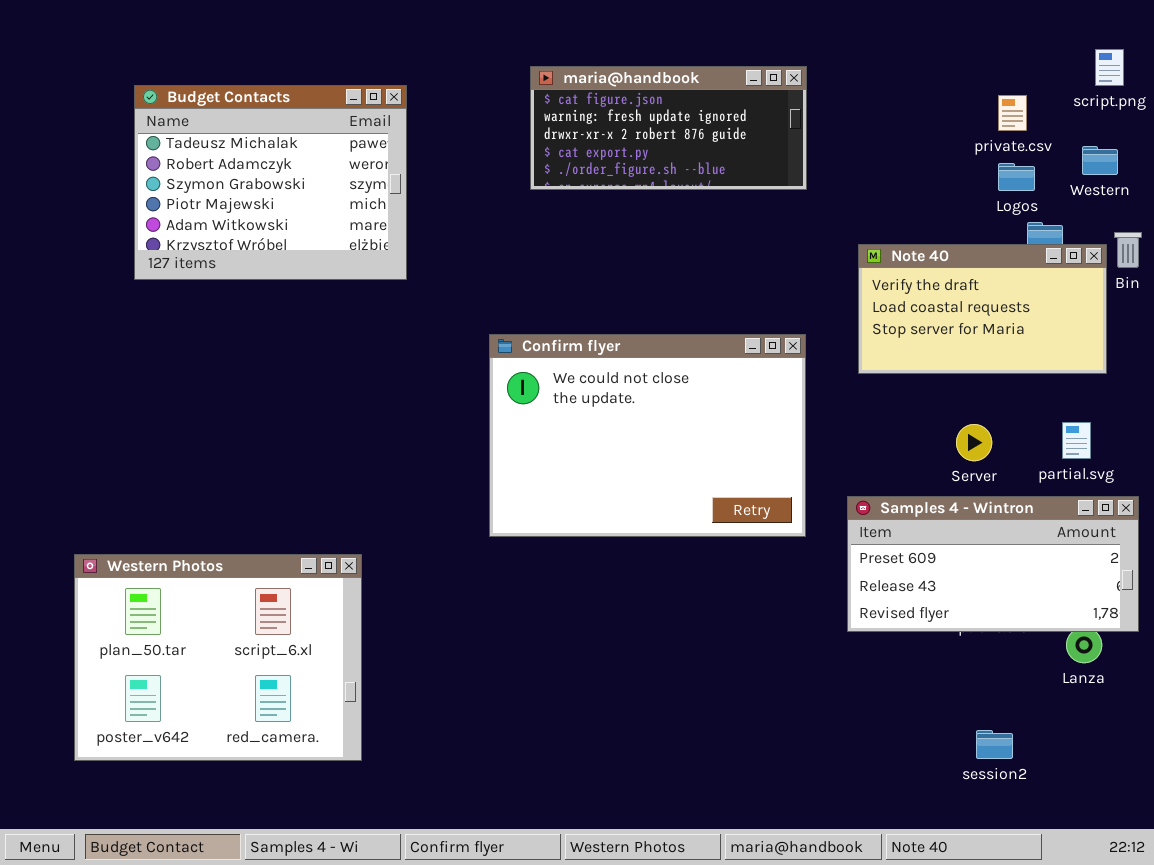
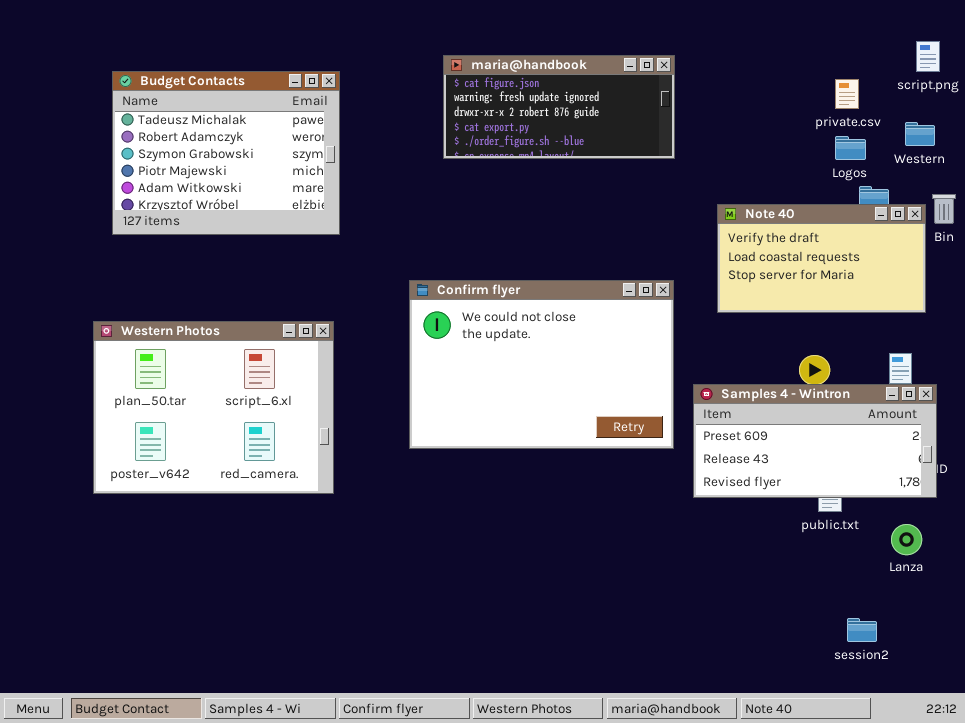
Samples 4 - Wintron: [847,496,1139,632] -> [693,384,937,498], moved
Western Photos: [74,554,362,761] -> [93,321,334,494], moved
session2: [976,730,1013,759] -> [847,618,877,642], moved

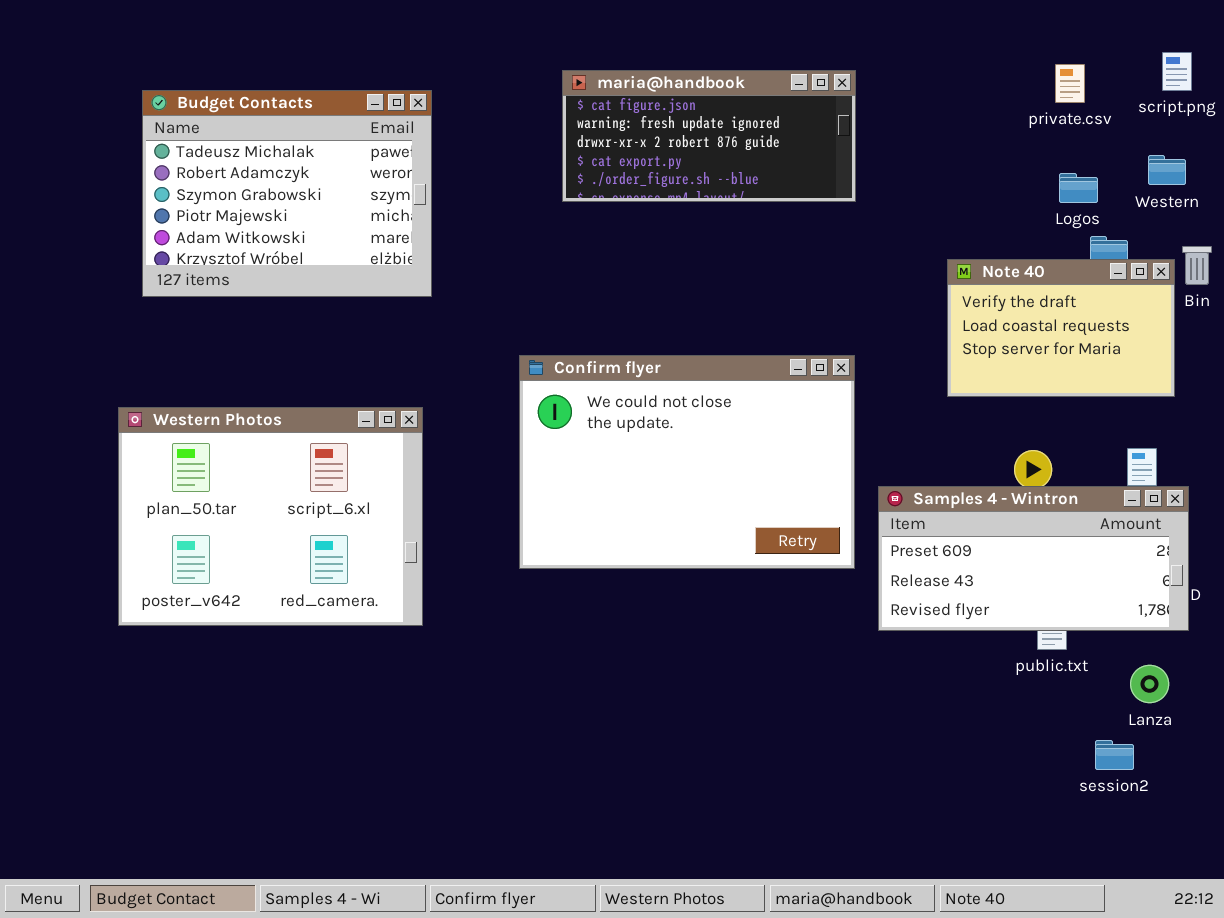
private.csv: [835,79,859,109] -> [1055,64,1085,103], moved
Note 40: [717,204,926,313] -> [947,259,1175,397], resized
session2: [847,618,877,642] -> [1095,740,1134,770], moved

